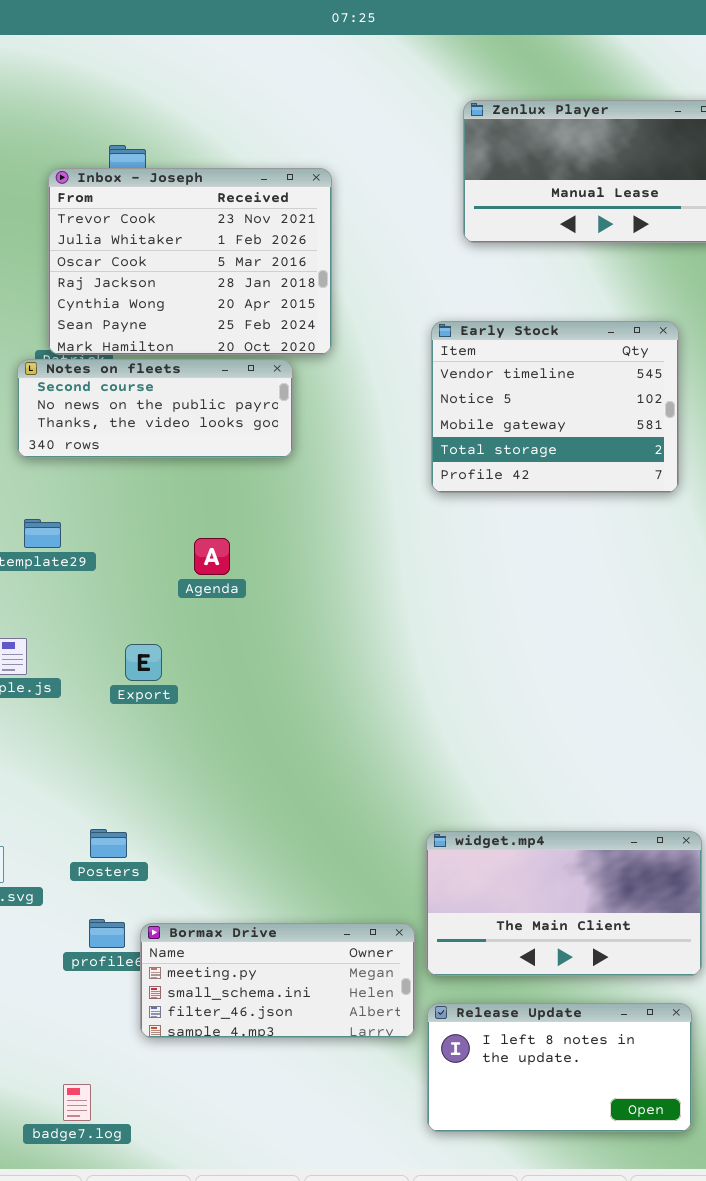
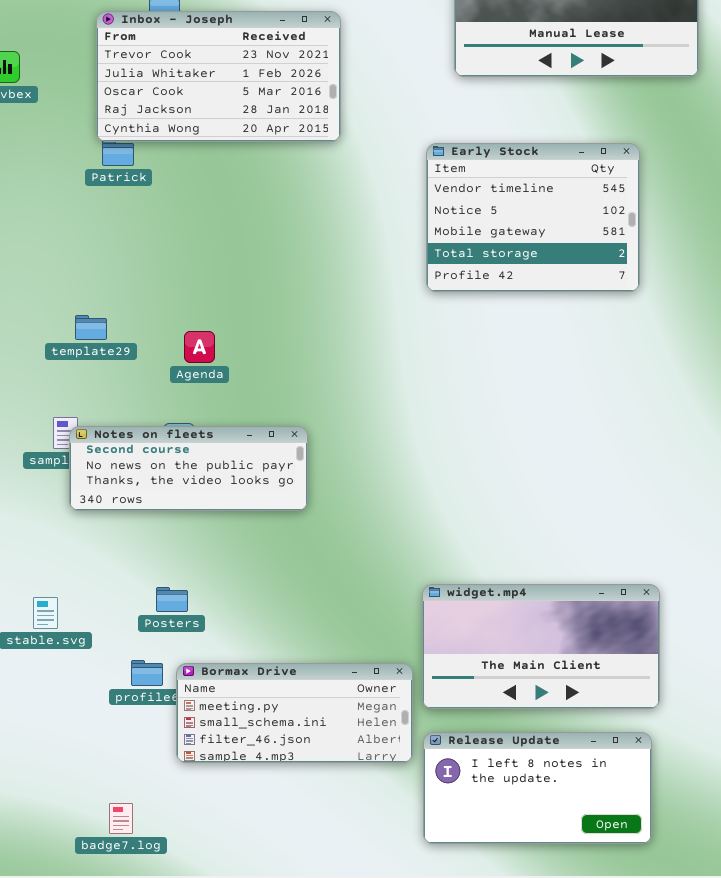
Inbox - Joseph: [48,168,332,355] -> [96,11,341,142], resized
Notes on fleets: [17,359,293,458] -> [69,426,308,511], moved
Agenda: [194,538,230,575] -> [184,331,215,363], moved
Posters: [90,829,127,858] -> [156,587,188,612], moved

